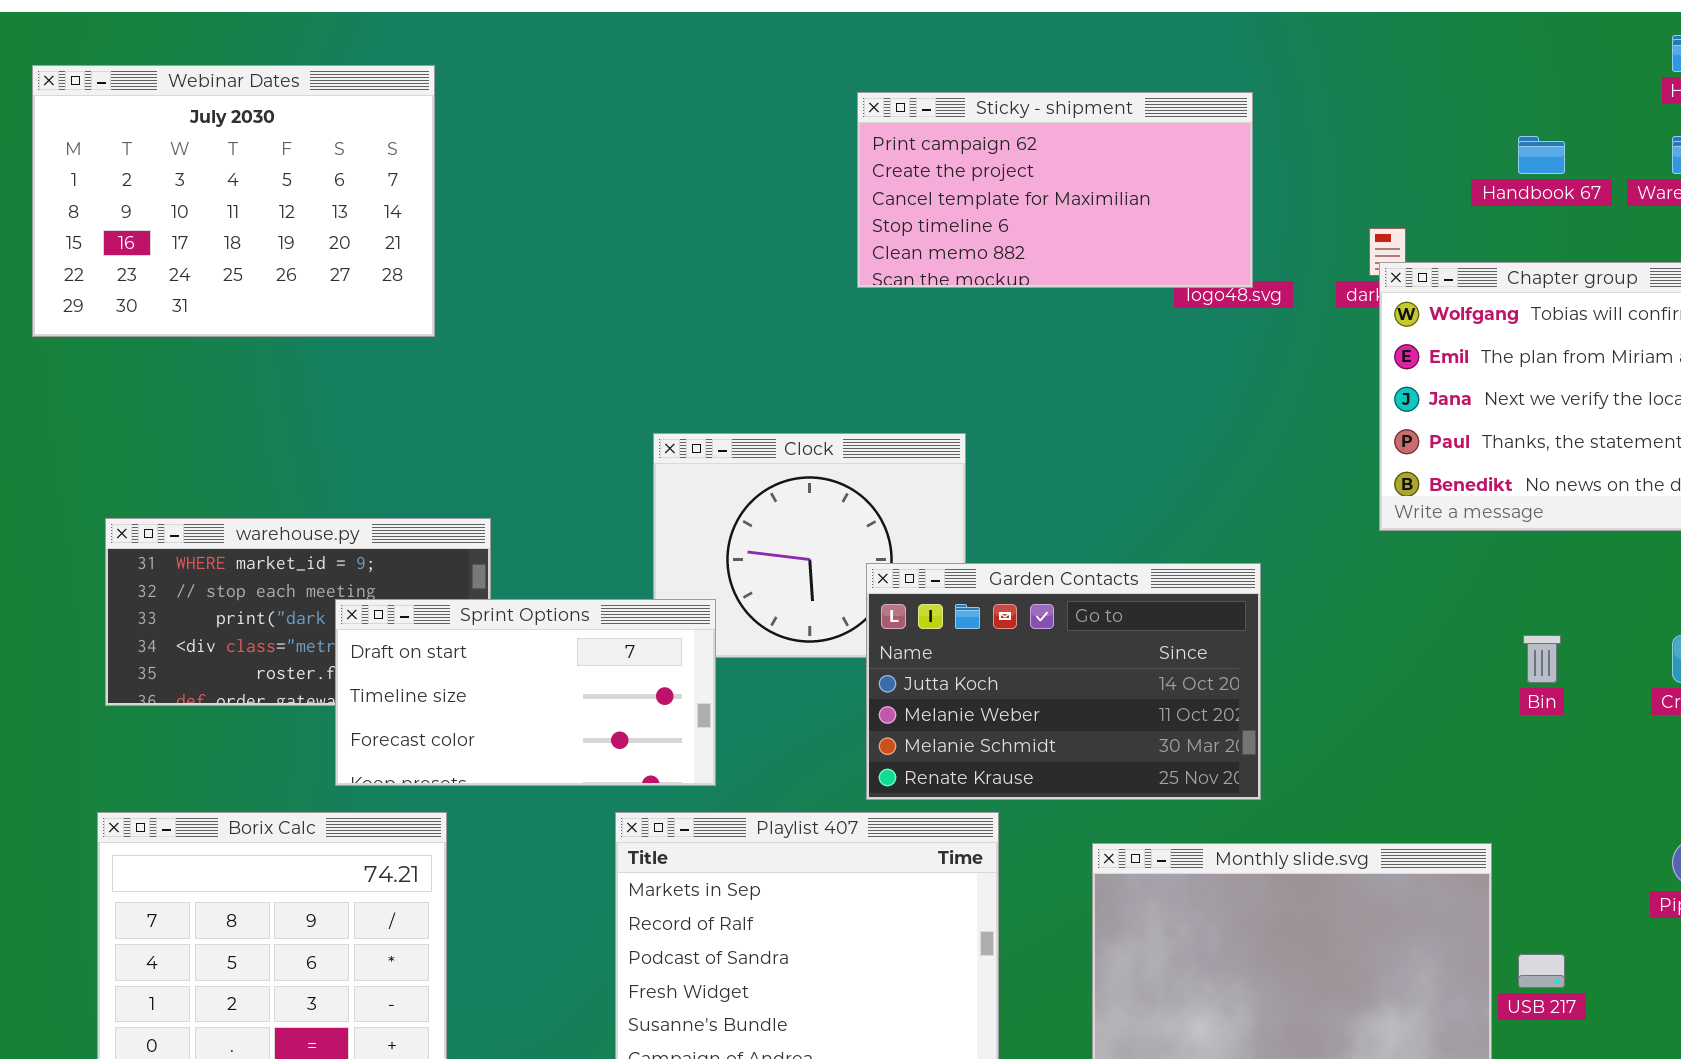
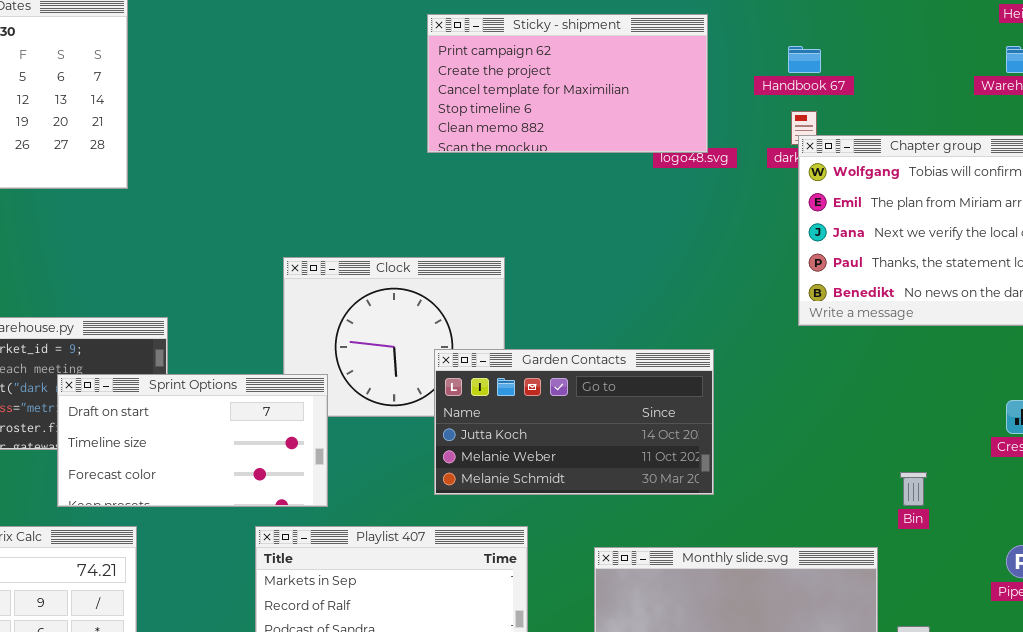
Handbook 67: [1518,136,1565,174] -> [788,46,821,73], moved
Garden Contacts: [866,563,1261,800] -> [434,349,714,495], resized
Bin: [1523,635,1561,683] -> [900,472,927,506], moved

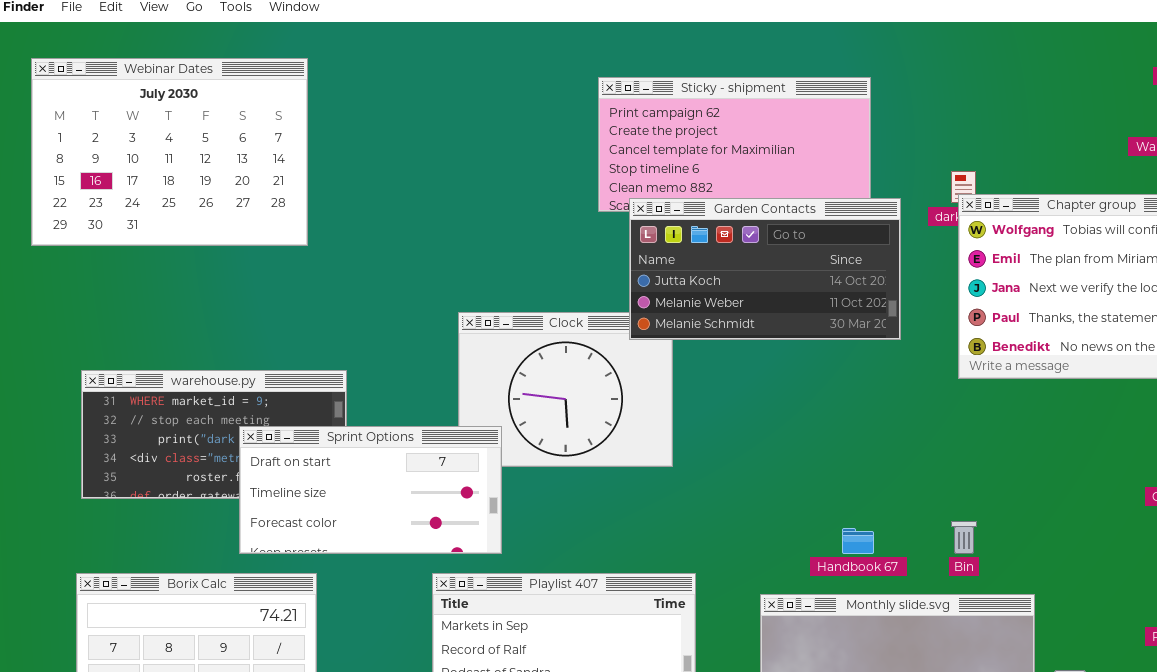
Handbook 67: [788,46,821,73] -> [842,528,874,554], moved
Garden Contacts: [434,349,714,495] -> [629,198,901,340], moved
Bin: [900,472,927,506] -> [951,521,977,554], moved

